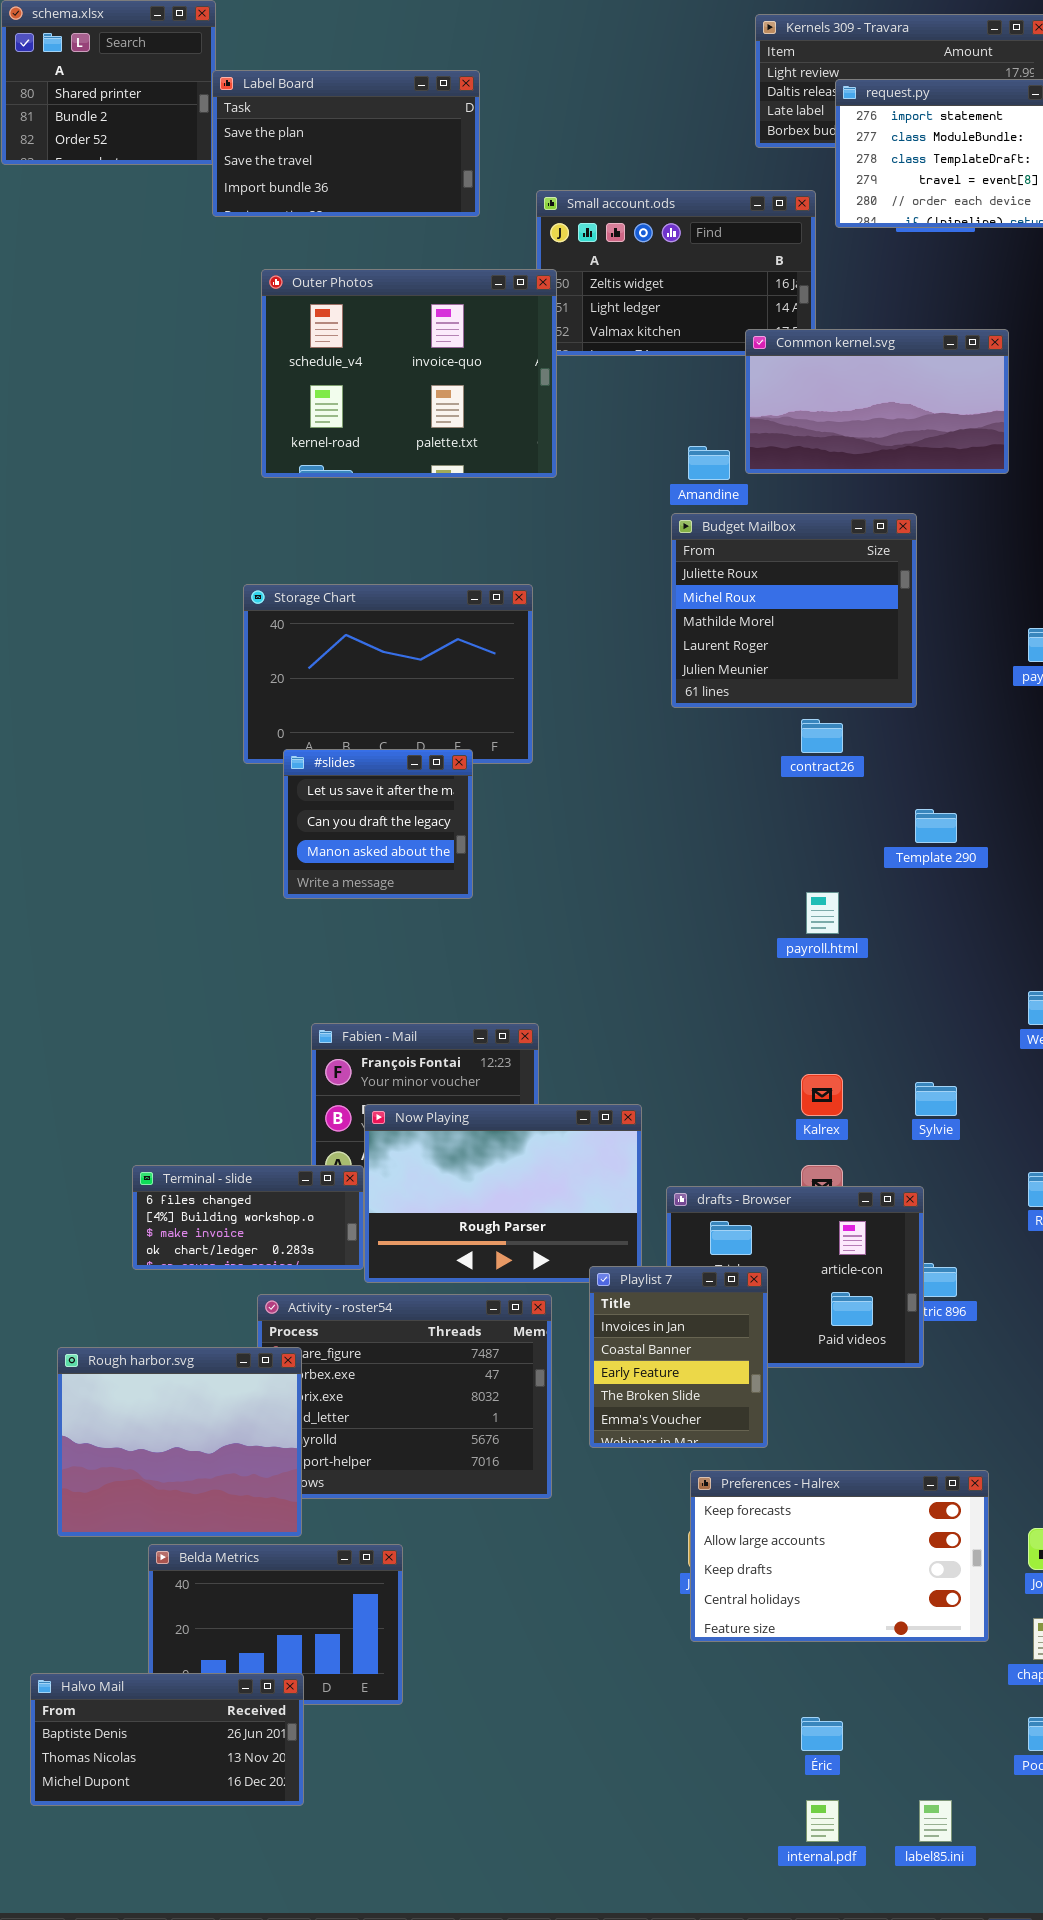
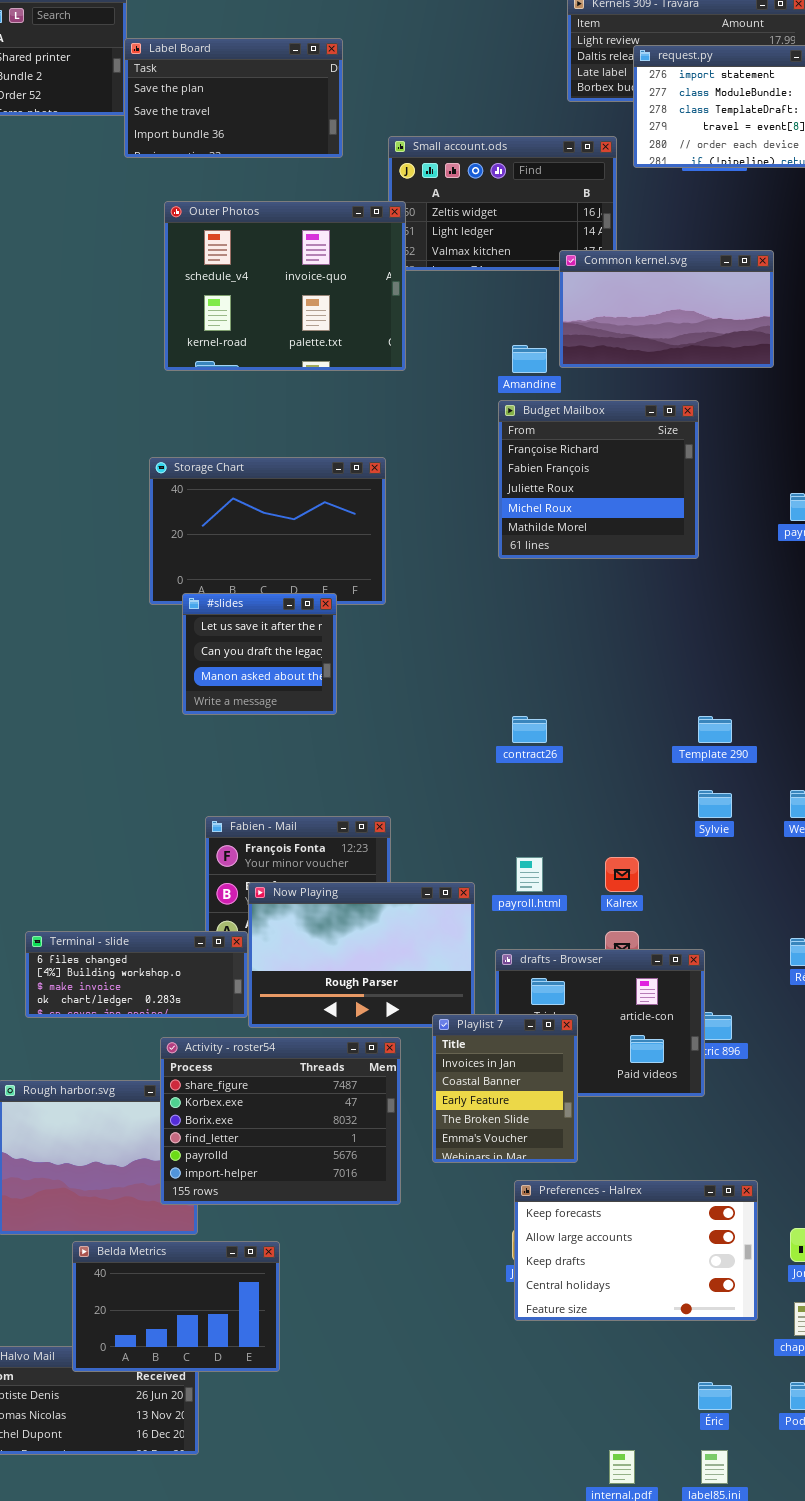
Budget Mailbox: [671,513,917,708] -> [498,400,699,559], scrolled up 2 rows
contract26: [801,719,843,753] -> [512,716,547,743], moved
Template 290: [915,809,957,843] -> [698,716,732,743], moved
payroll.html: [806,892,839,934] -> [516,857,543,892], moved
Sylvie: [915,1082,957,1116] -> [698,790,732,818], moved
Terminal - slide: [132,1165,364,1270] -> [25,931,248,1018], resized
Activity - roster54: [257,1294,552,1499] -> [160,1037,401,1205], raised
Belda Metrics: [148,1544,403,1705] -> [72,1241,280,1372], raised
Éric: [801,1717,843,1751] -> [698,1382,732,1410], moved

